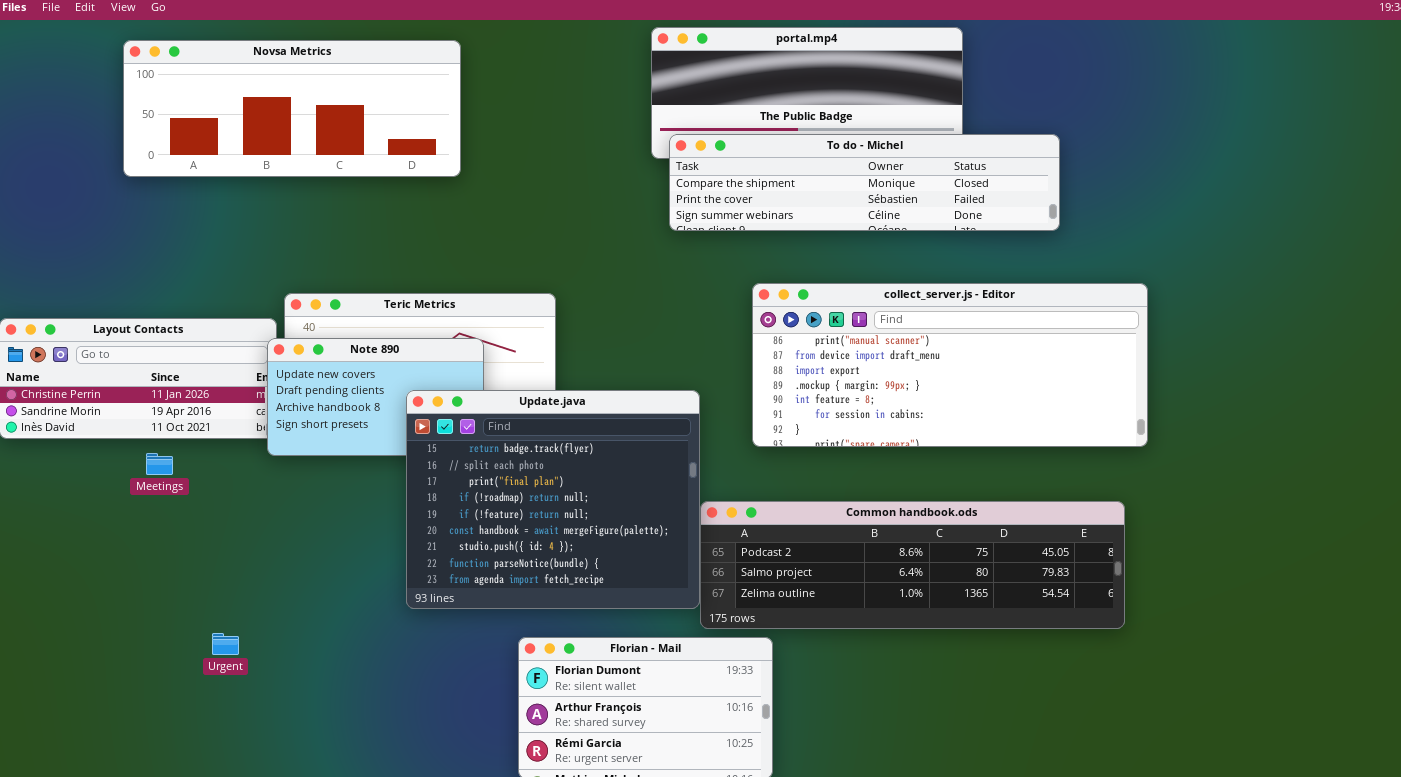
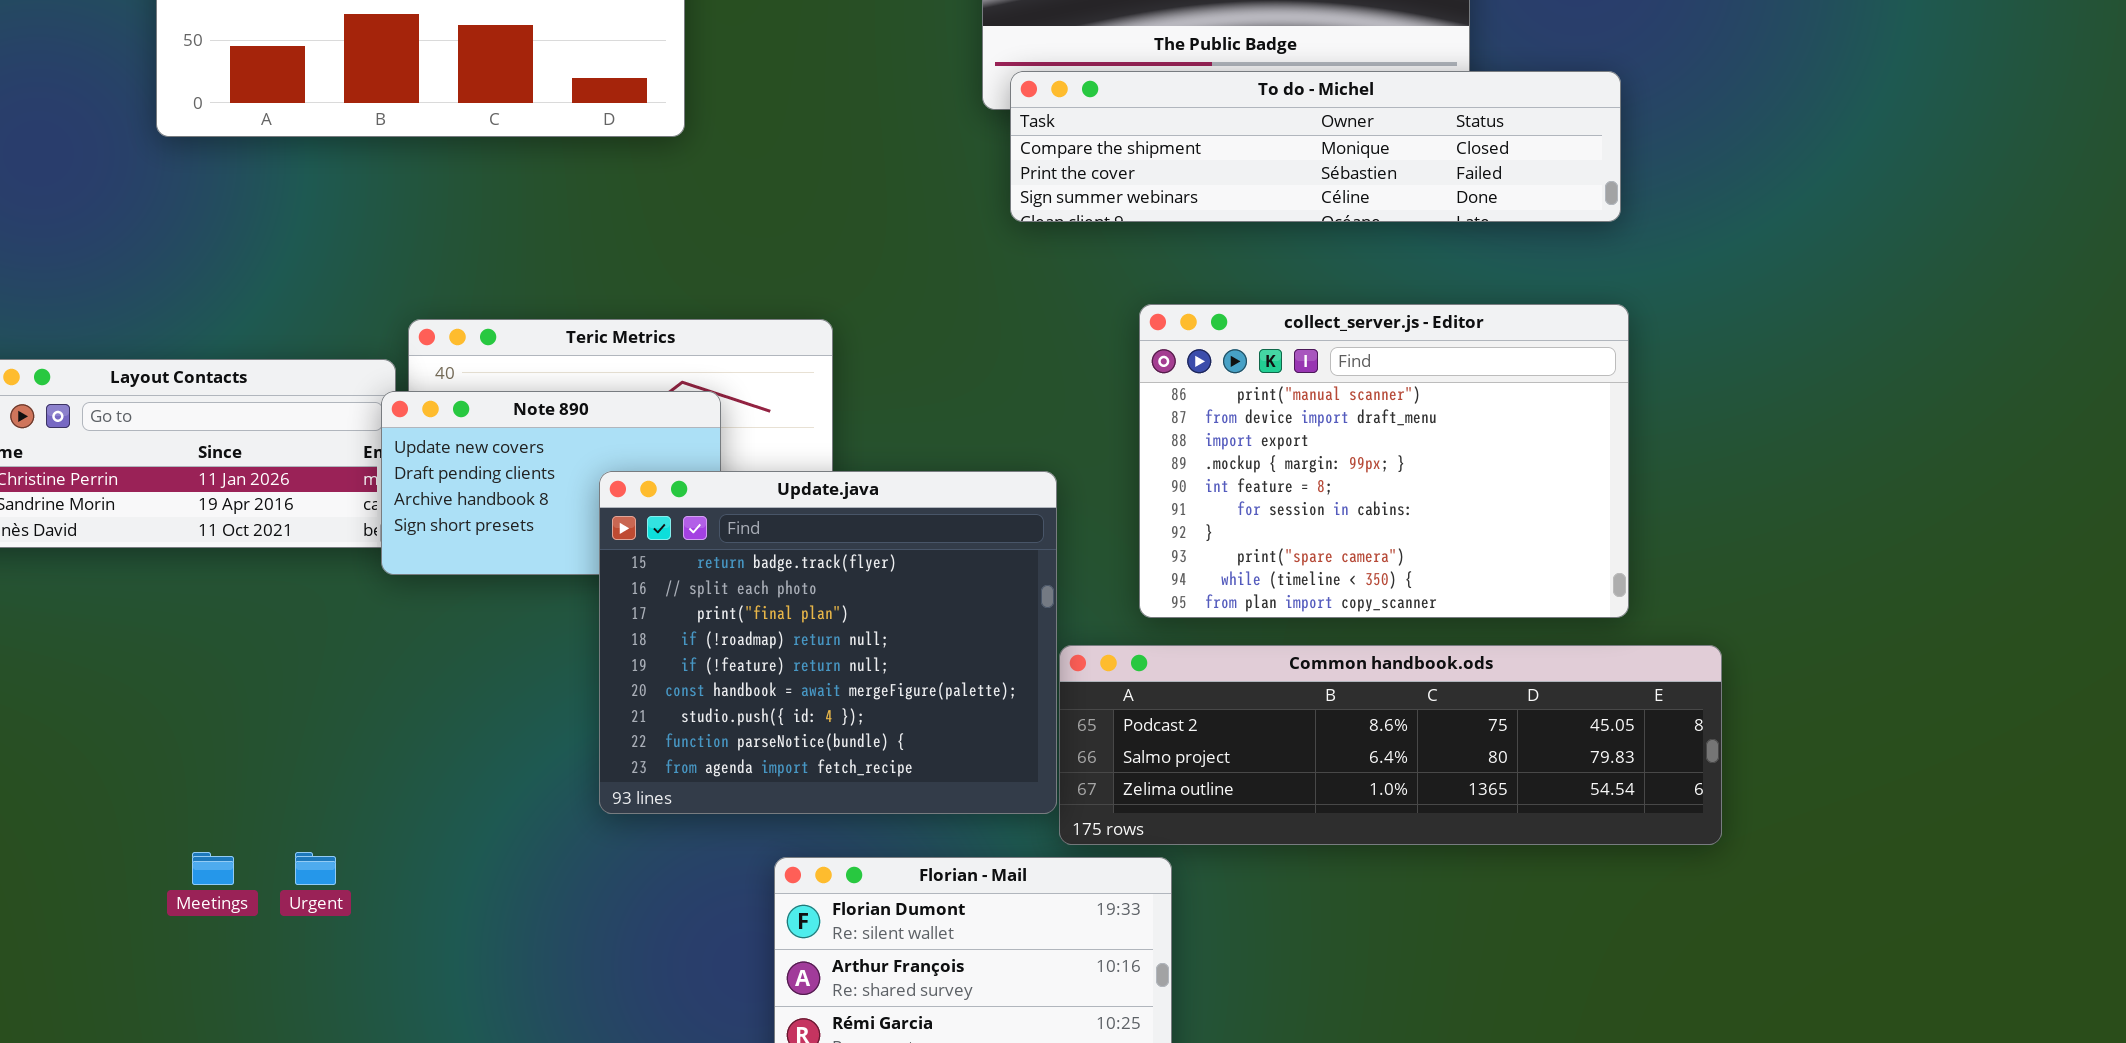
collect_server.js - Editor: [752,283,1148,447] -> [1139,304,1629,618], resized
Meetings: [146,453,173,475] -> [192,852,234,885], moved

